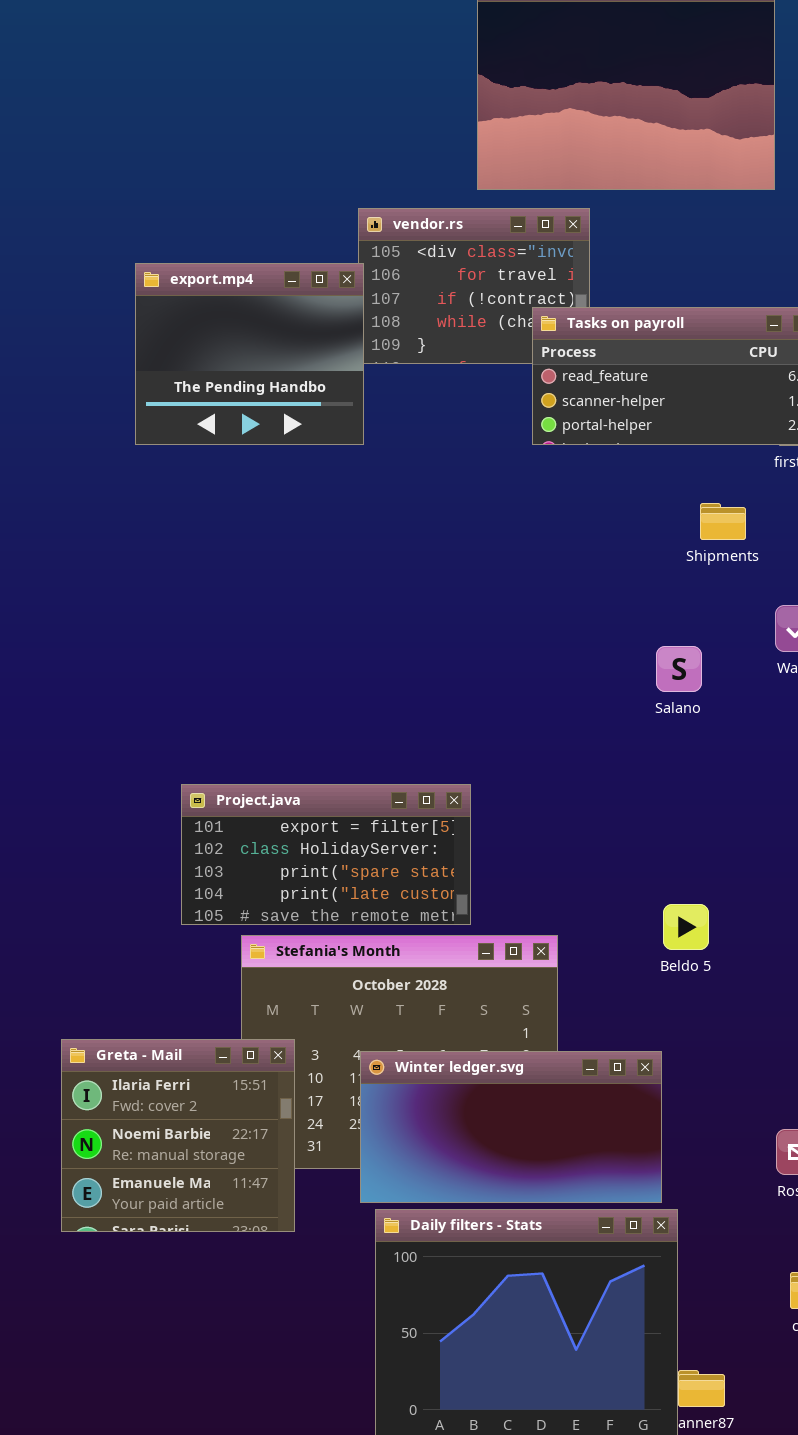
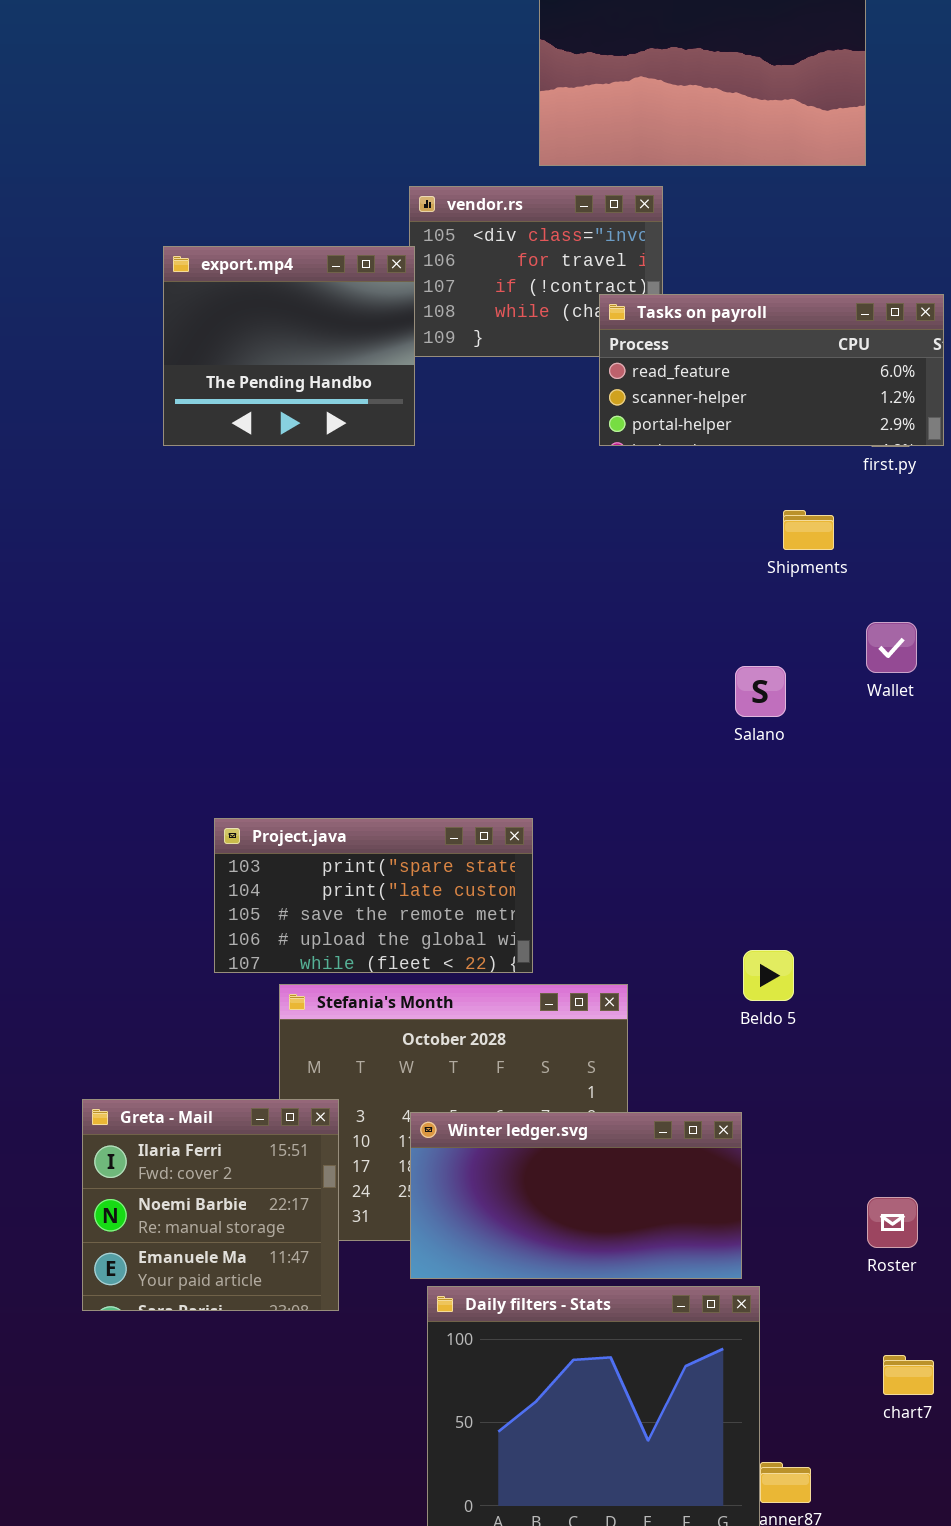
Project.java: [181,784,471,925] -> [214,818,533,973], scrolled down 2 rows

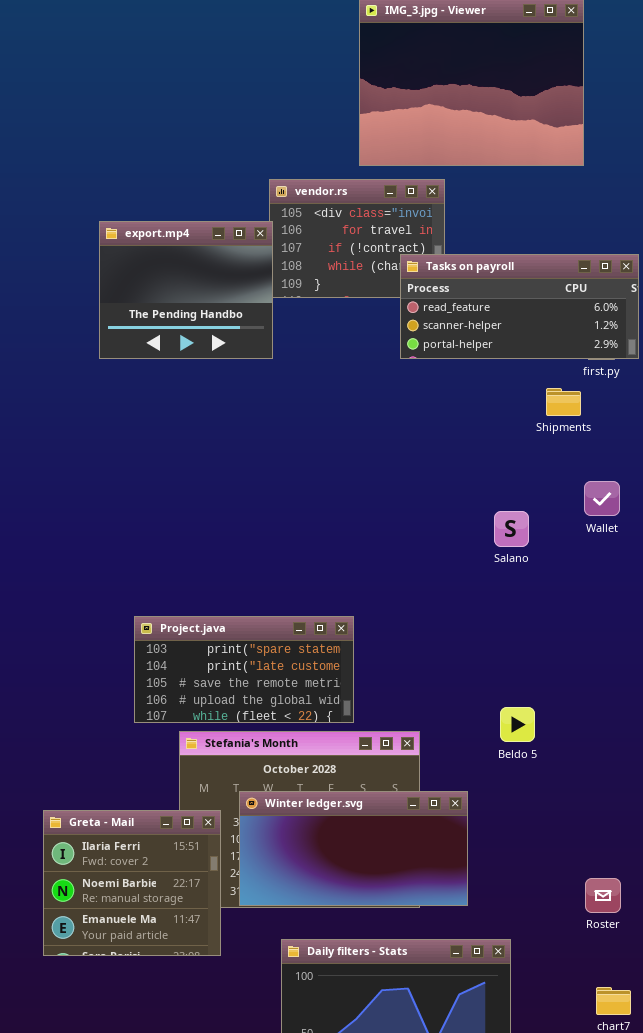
Shipments: [783,510,834,550] -> [546,388,581,416], moved
Winter ledger.svg: [410,1112,742,1279] -> [239,791,468,906], moved

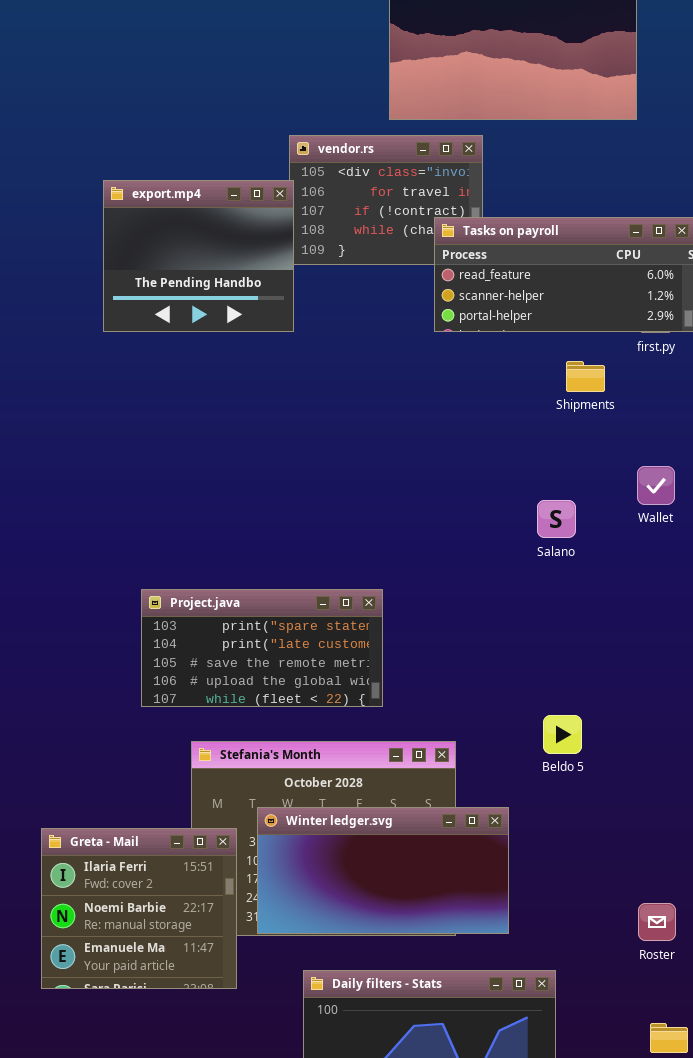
Shipments: [546,388,581,416] -> [566,361,605,392], moved
Project.java: [134,616,354,723] -> [141,589,383,707], moved

